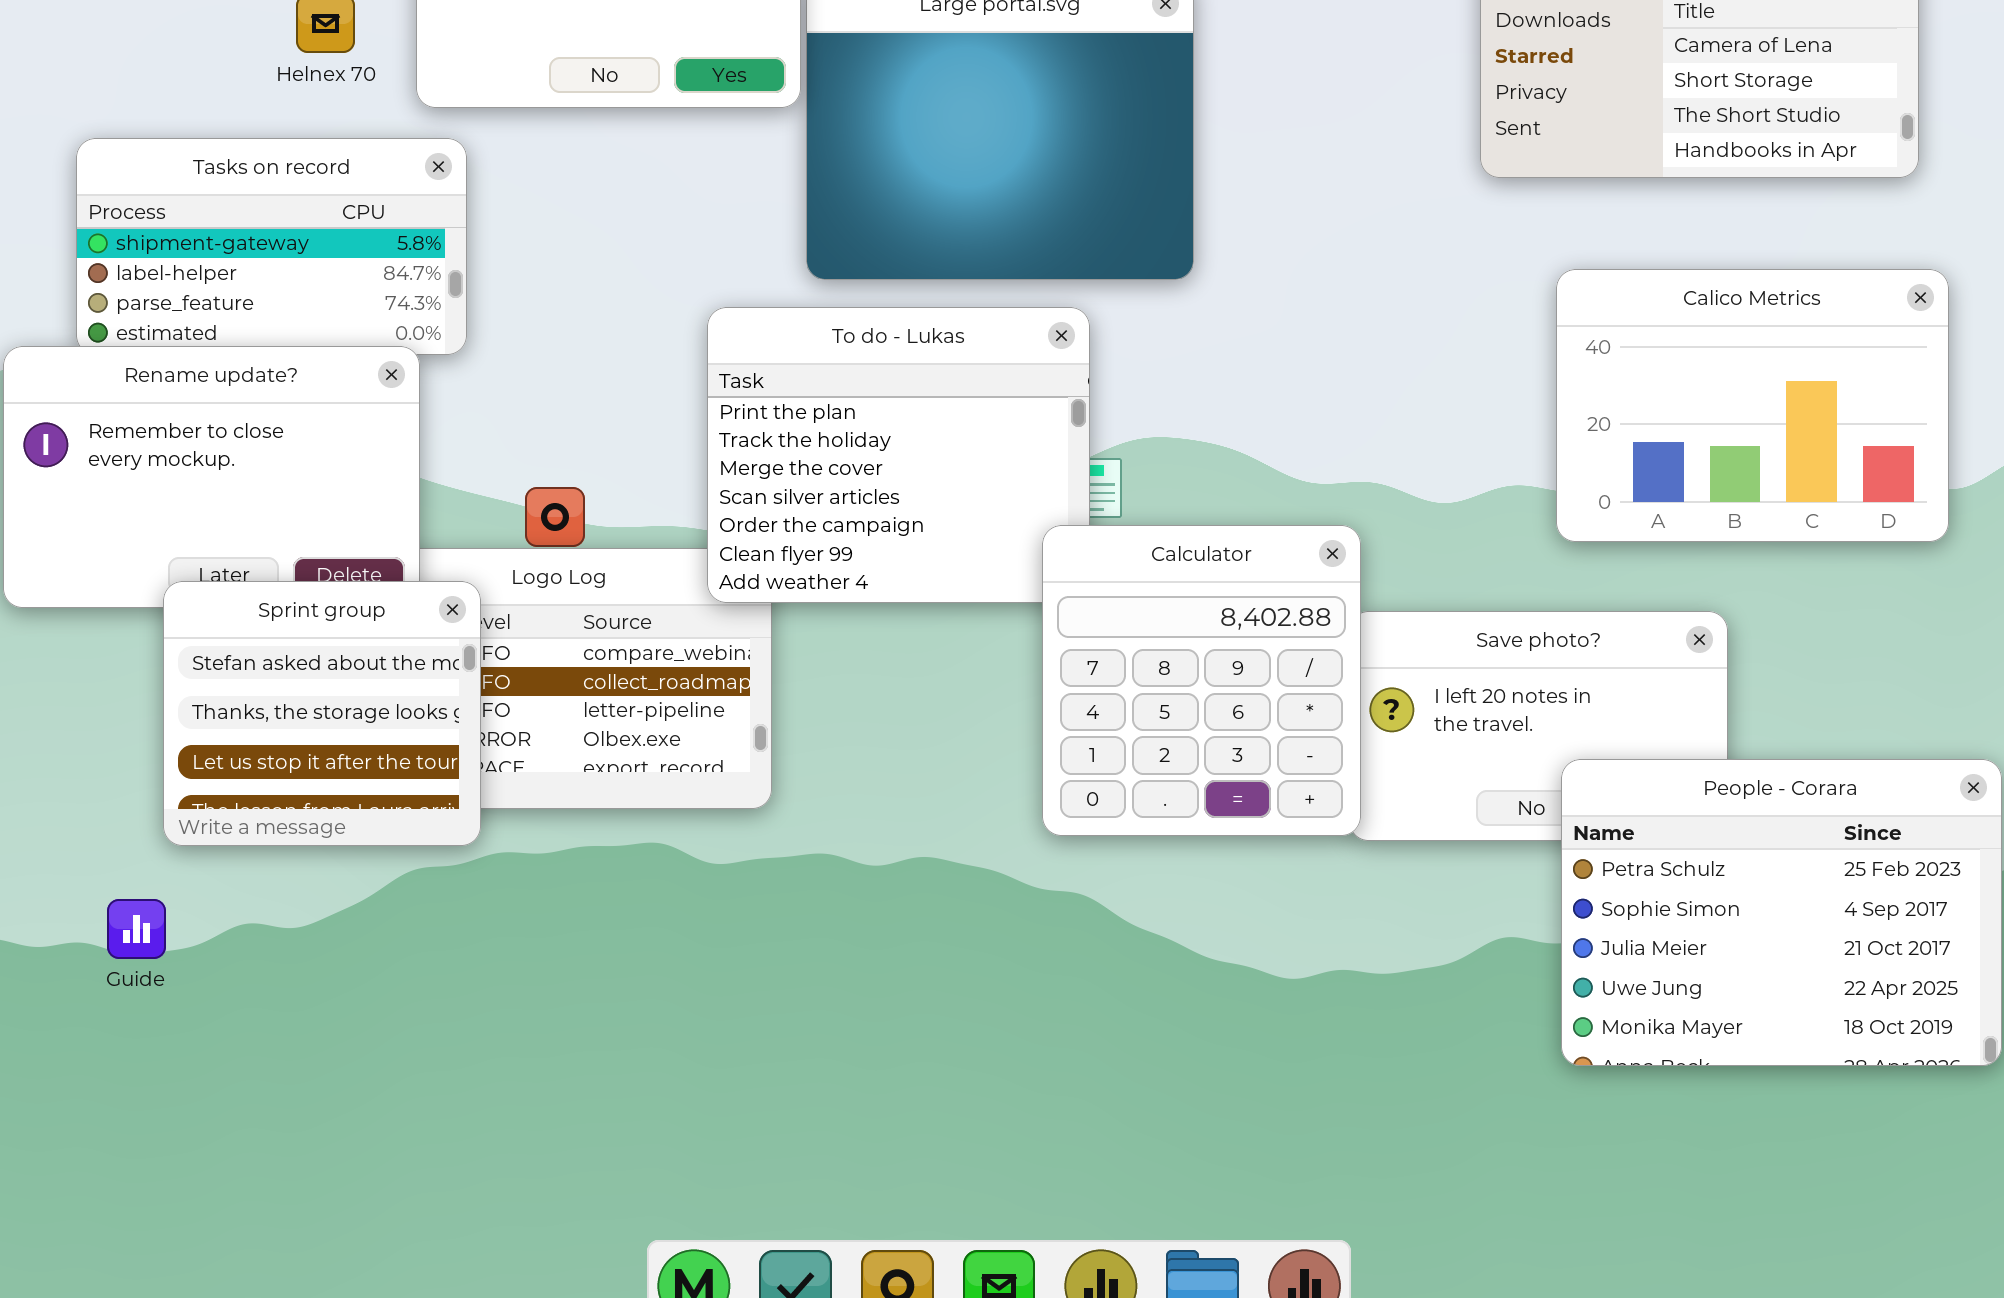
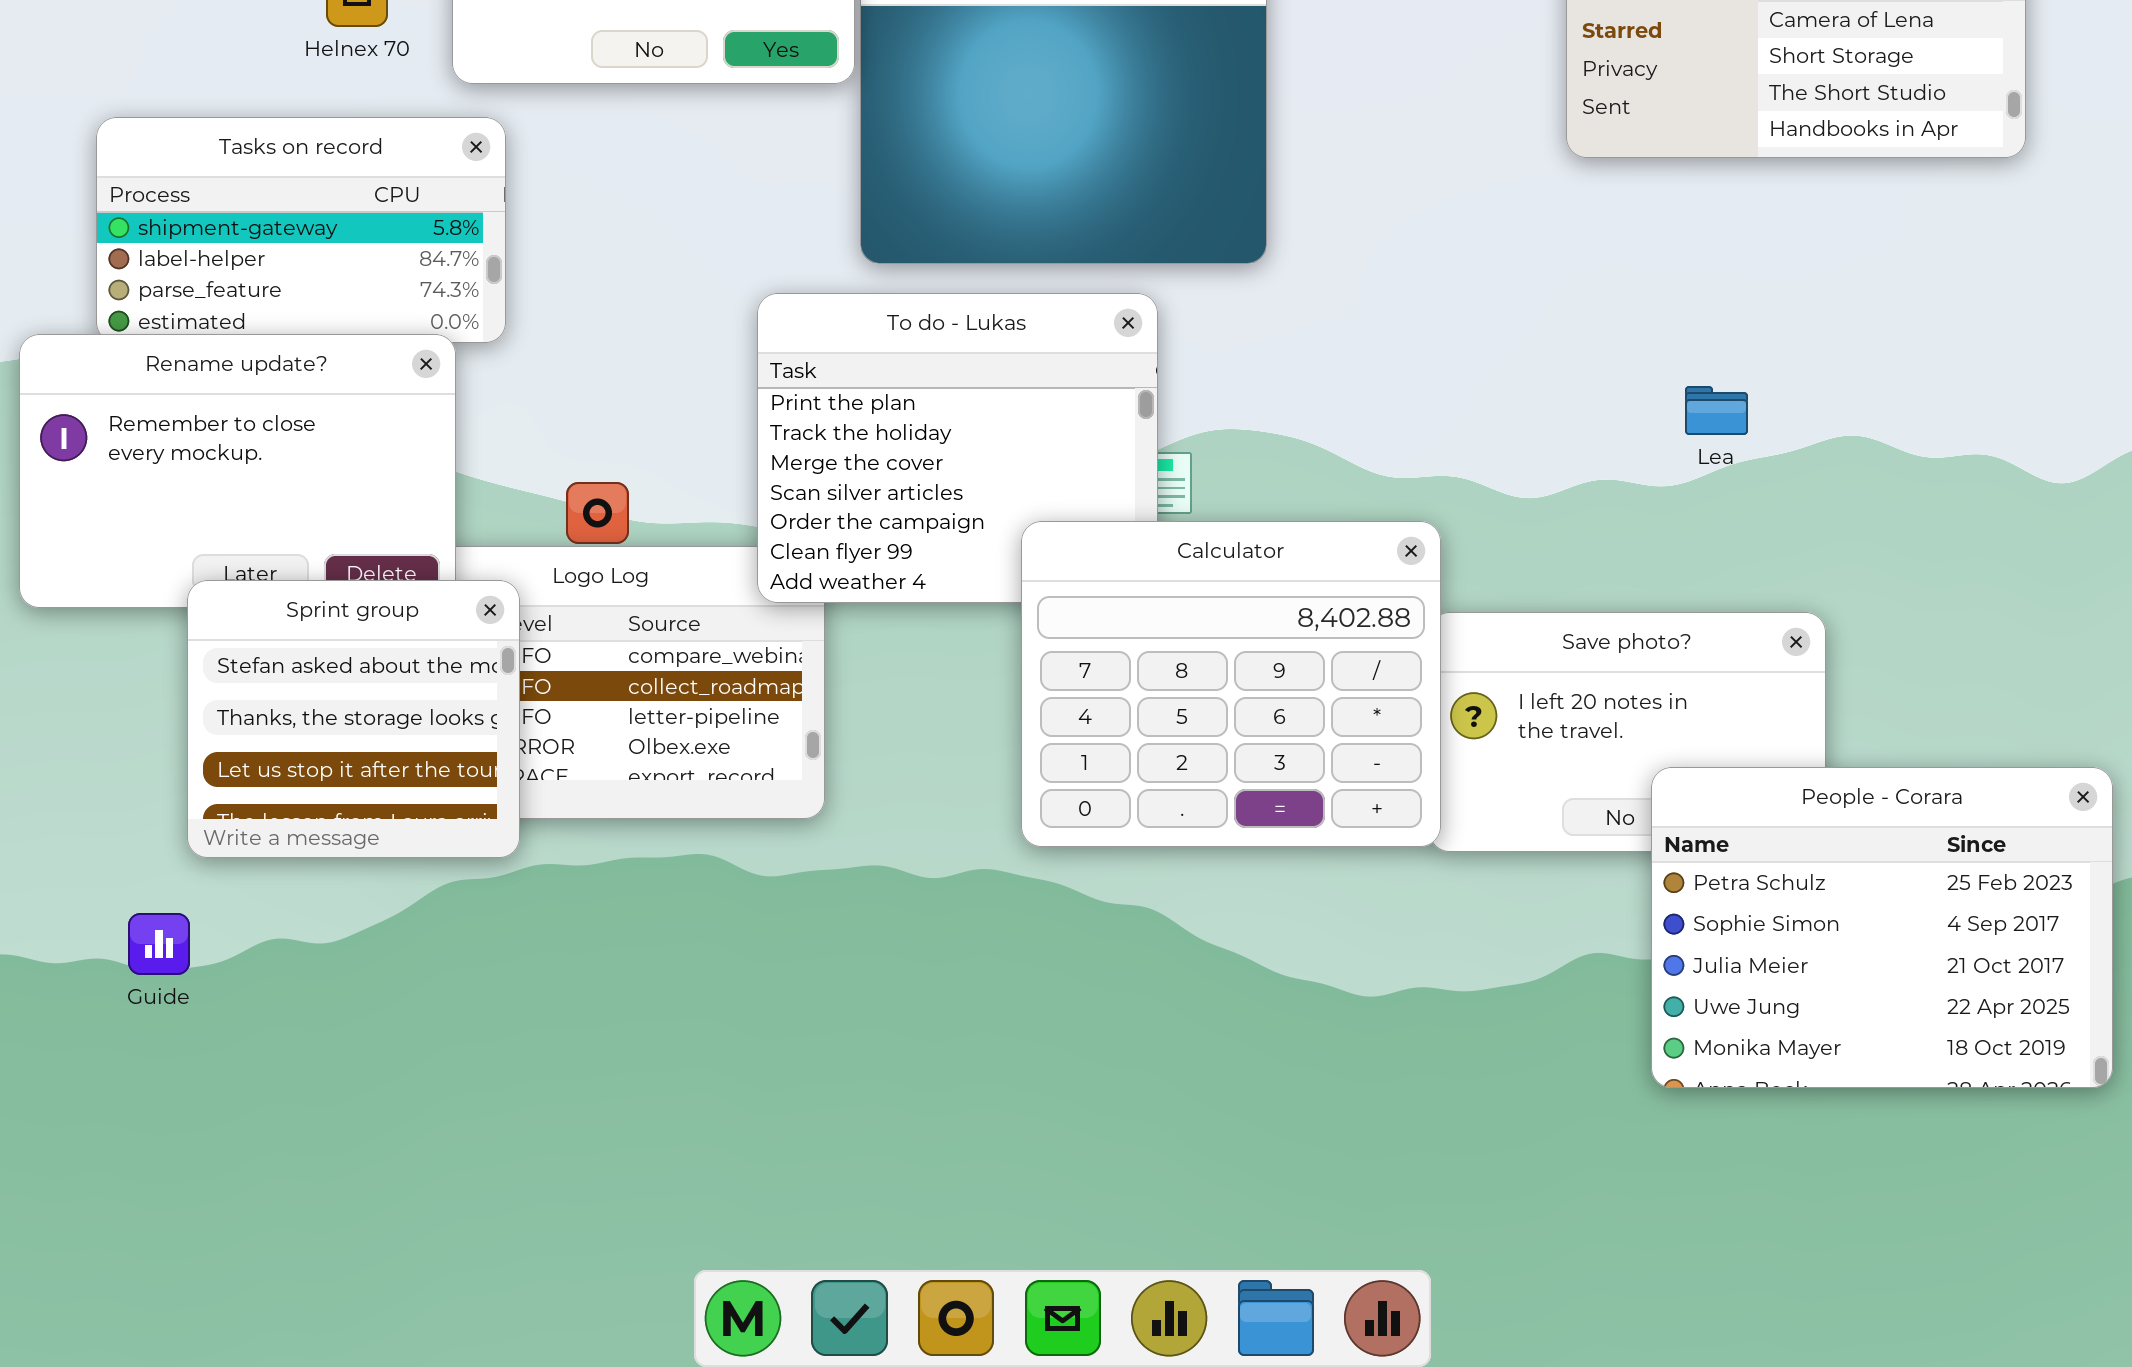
Calico Metrics: [1556,269,1949,542] -> none, closed
Calculator: [1042,525,1361,836] -> [1021,521,1441,847], resized

